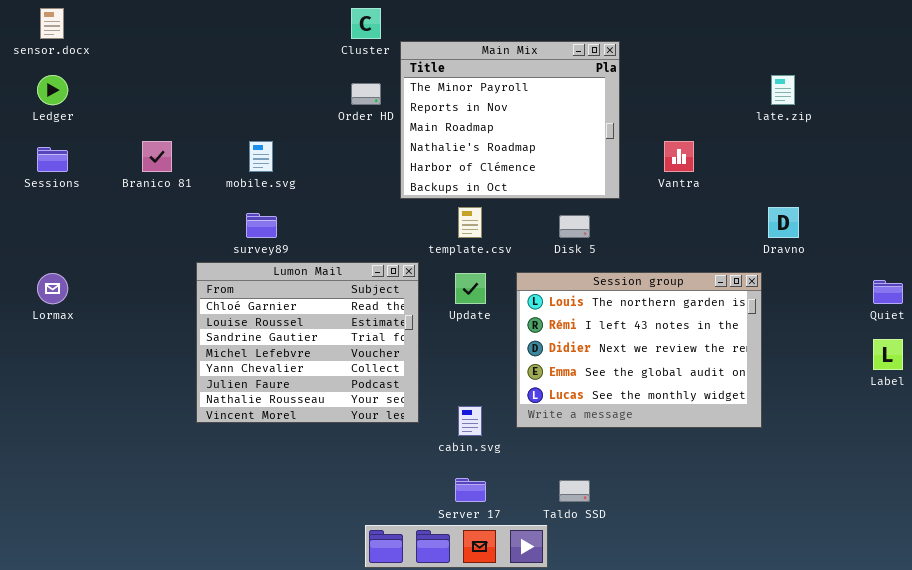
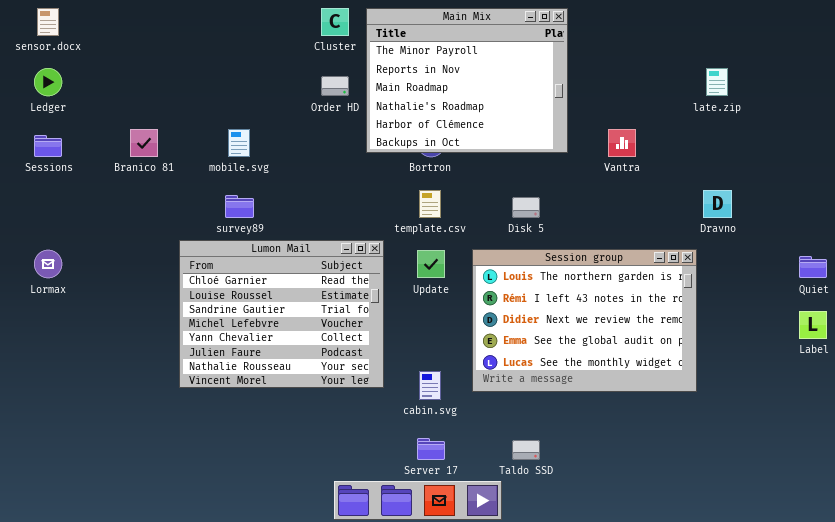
Main Mix: [400,41,620,199] -> [366,8,568,153], moved

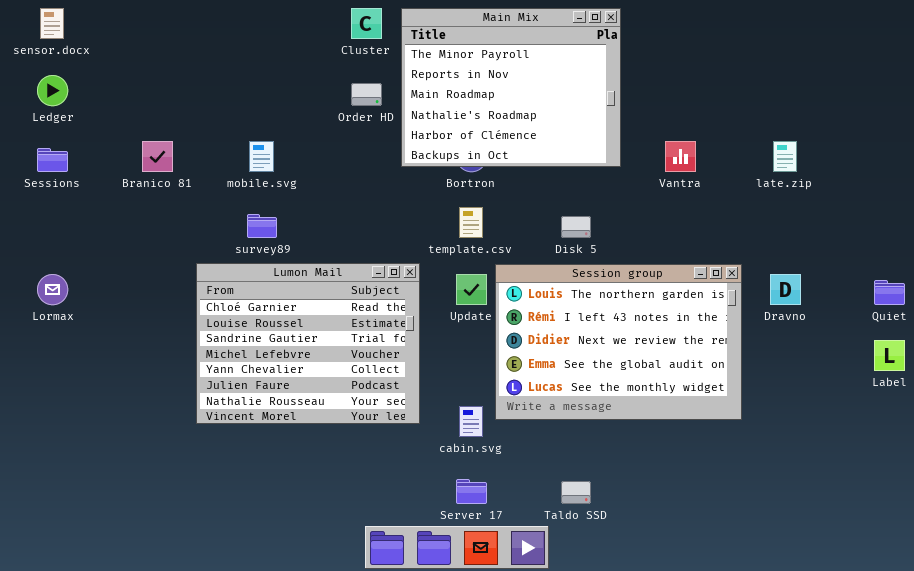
late.zip: [706,68,728,96] -> [773,141,797,172], moved
Dravno: [703,190,732,218] -> [770,274,801,305], moved
Session group: [472,249,697,392] -> [495,264,742,420], moved

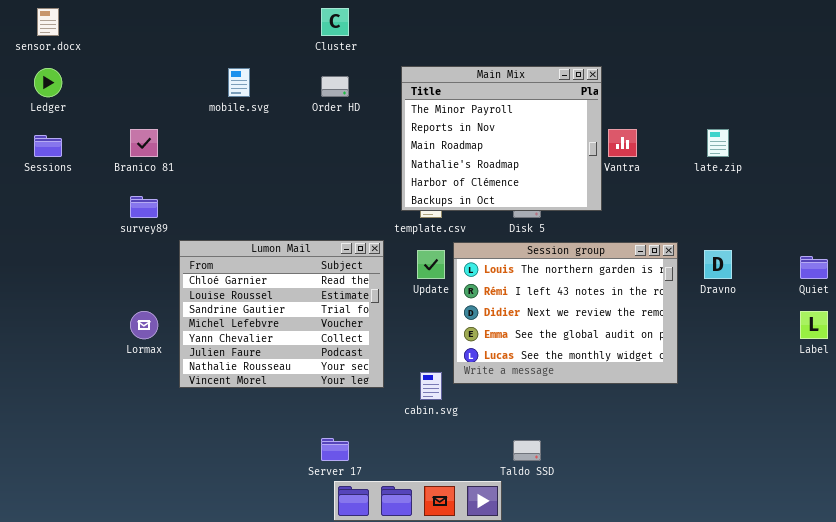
Main Mix: [401,8,621,167] -> [401,66,602,211], moved
mobile.svg: [249,141,274,172] -> [228,68,250,97], moved
survey89: [247,214,277,238] -> [130,196,158,218], moved
Lormax: [37,274,68,305] -> [130,311,158,339], moved
Server 17: [456,479,487,504] -> [321,438,349,461], moved

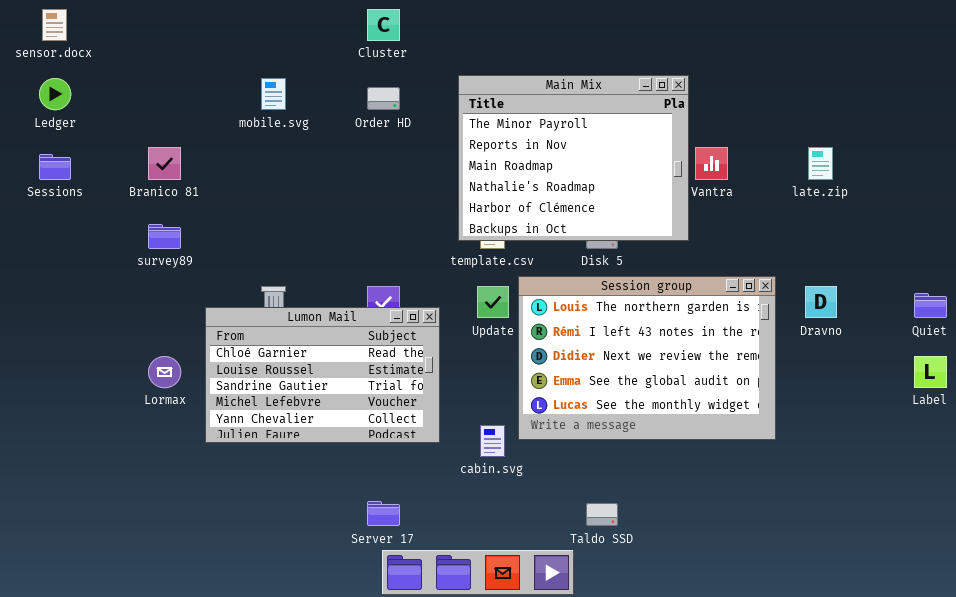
Lumon Mail: [179,240,384,388] -> [205,307,440,443], resized

